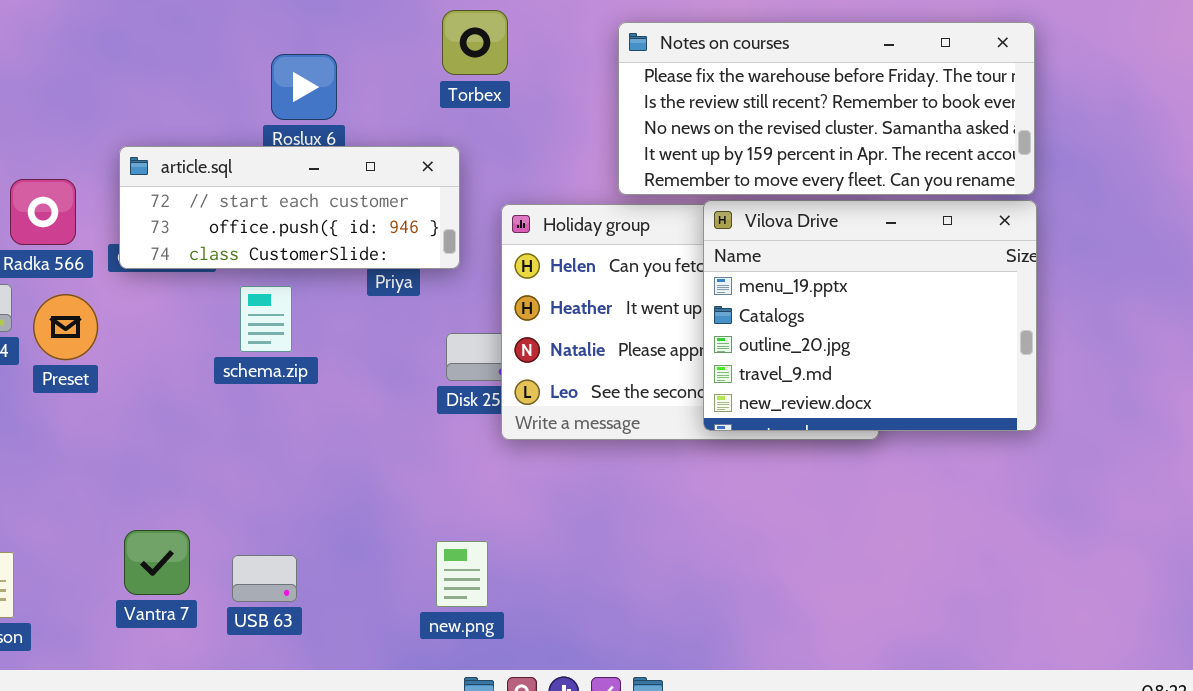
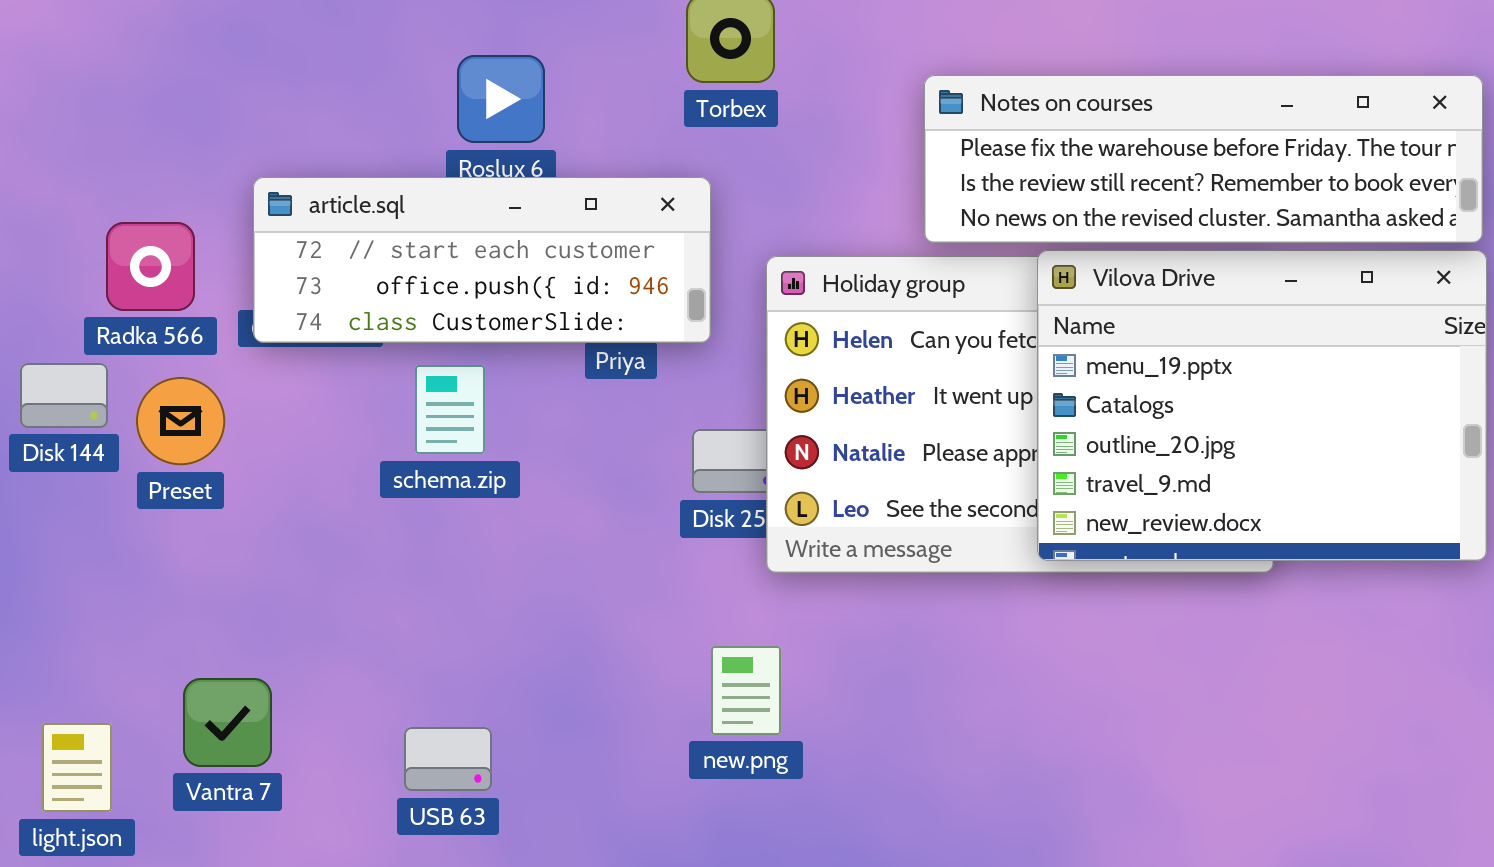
Notes on courses: [618,22,1035,195] -> [924,75,1483,243], resized
Vantra 7: [124,530,190,595] -> [183,678,272,767], moved
new.png: [436,541,488,607] -> [711,646,781,735], moved

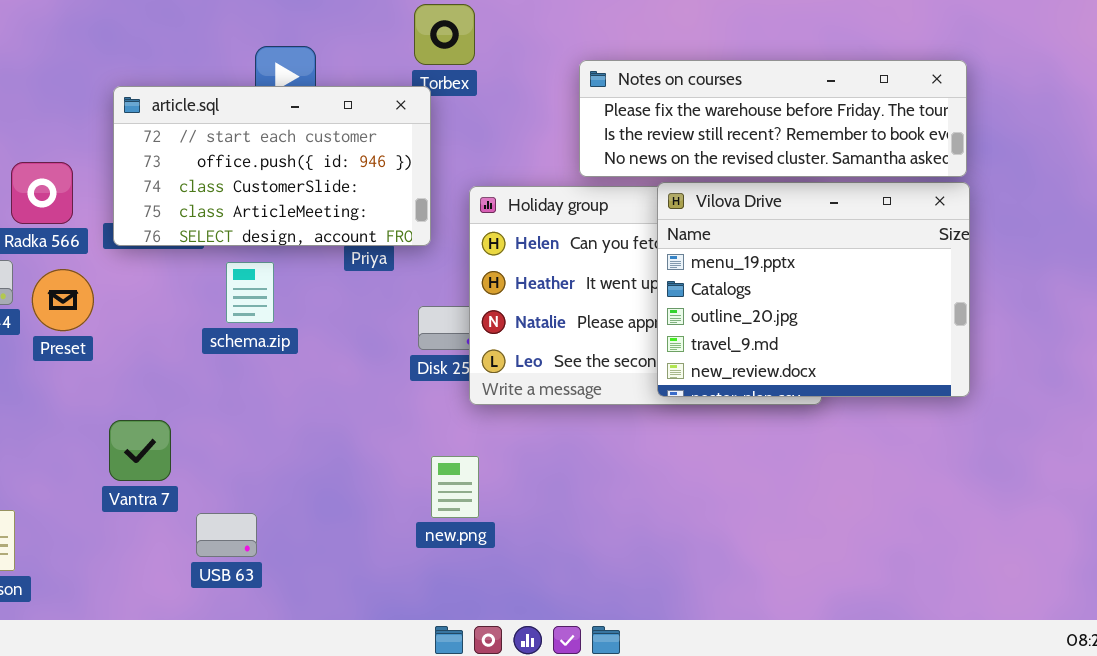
article.sql: [253,177,711,343] -> [113,86,431,246], resized
Vantra 7: [183,678,272,767] -> [109,420,171,481], moved
USB 63: [404,727,492,791] -> [196,513,257,557], moved

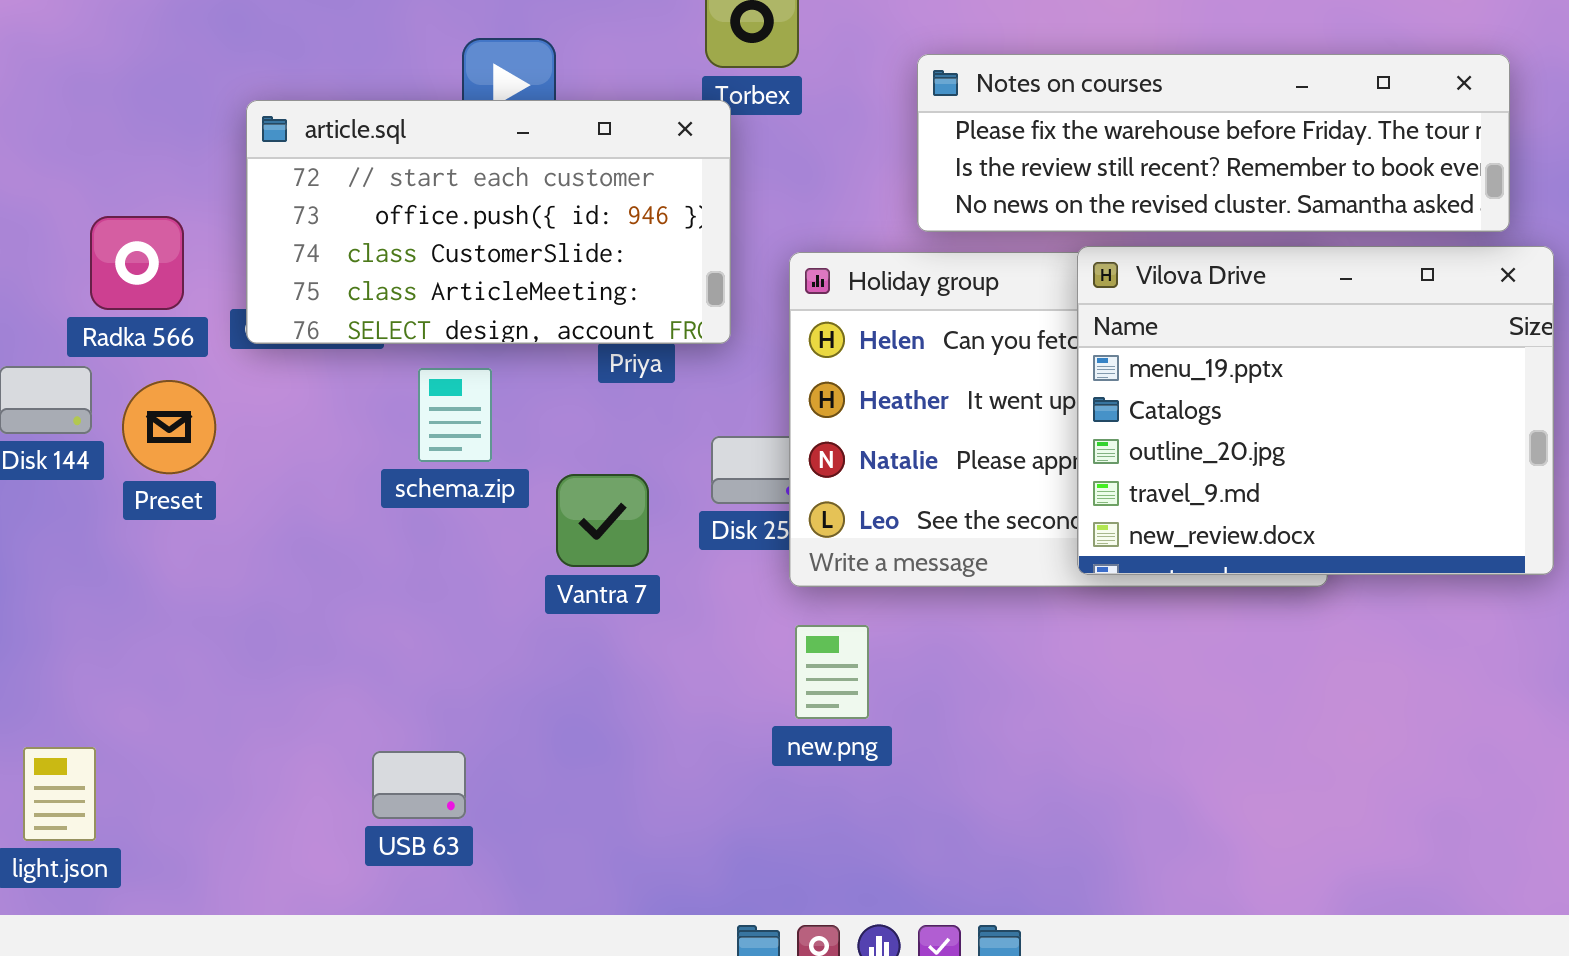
Notes on courses: [579,60,967,177] -> [917,54,1510,232], moved
Vantra 7: [109,420,171,481] -> [556,474,649,567], moved
new.png: [431,456,479,518] -> [795,625,869,719], moved

